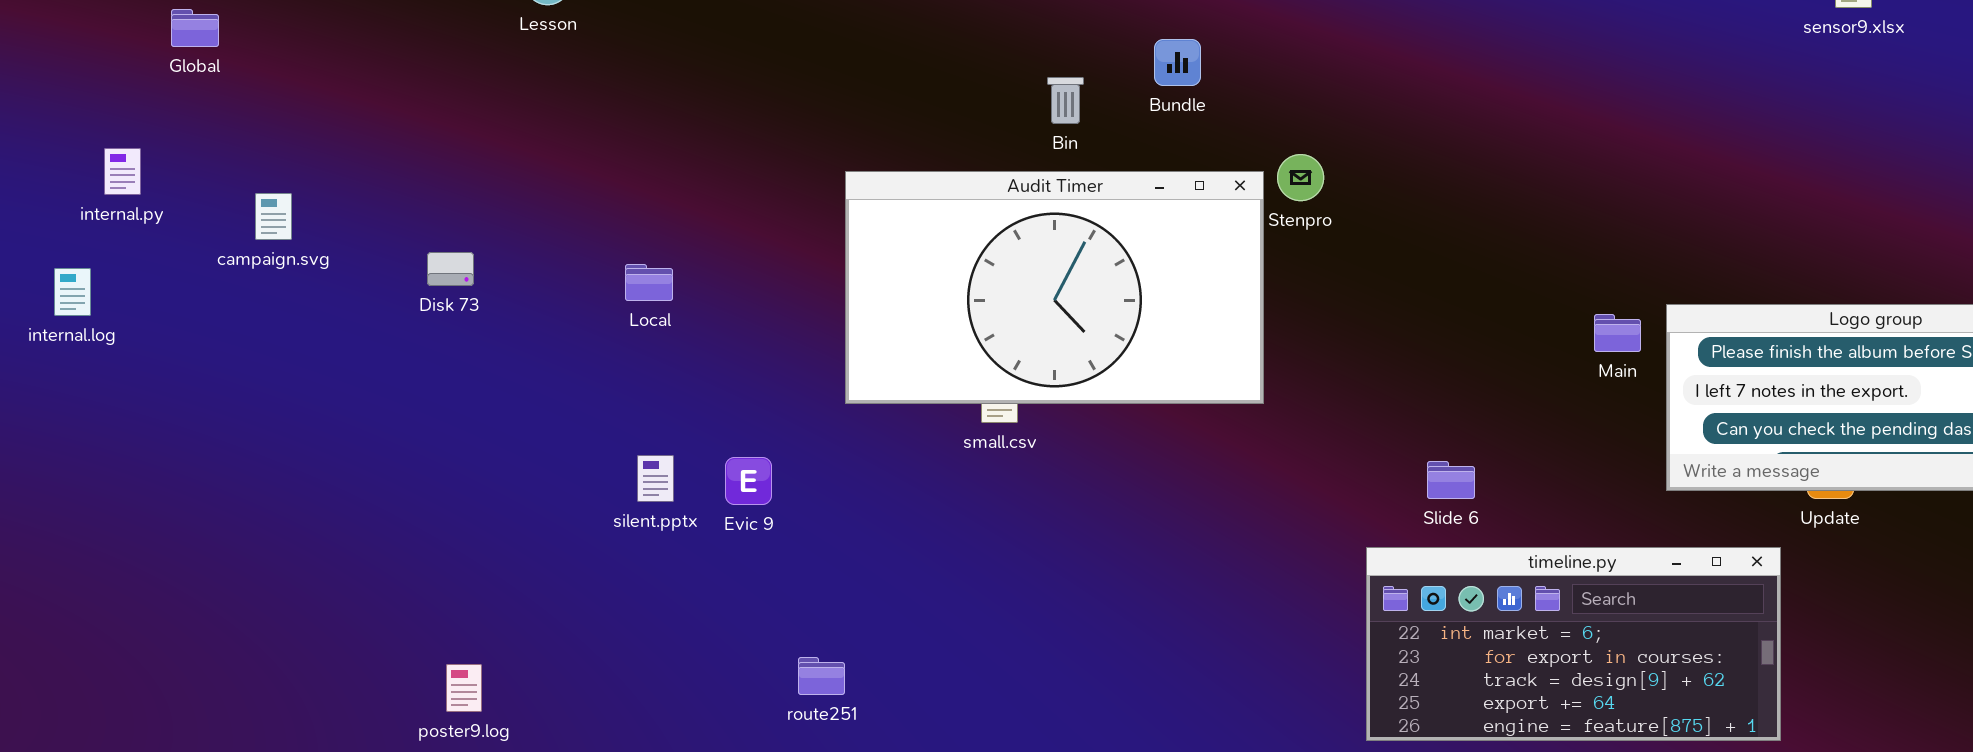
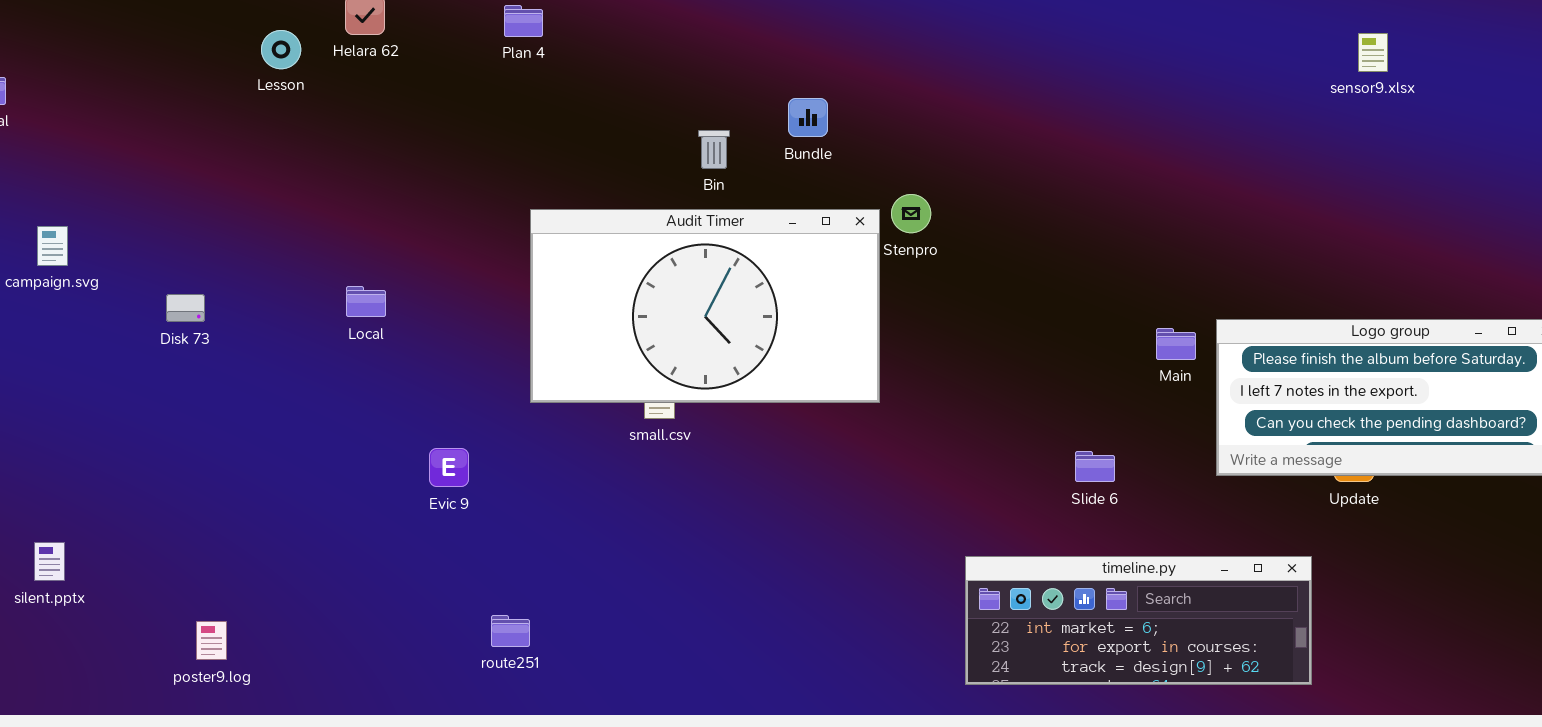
Disk 73: [427,252,474,286] -> [166,294,205,322], moved
silent.pptx: [637,455,674,502] -> [34,542,65,581], moved
Slide 6: [1427,461,1475,499] -> [1075,451,1115,482], moved
timeline.py: [1366,547,1781,741] -> [965,556,1312,685], resized

